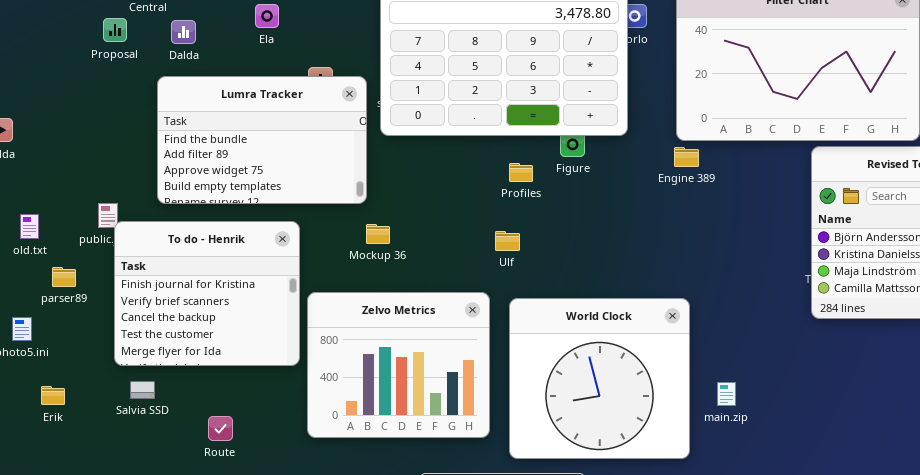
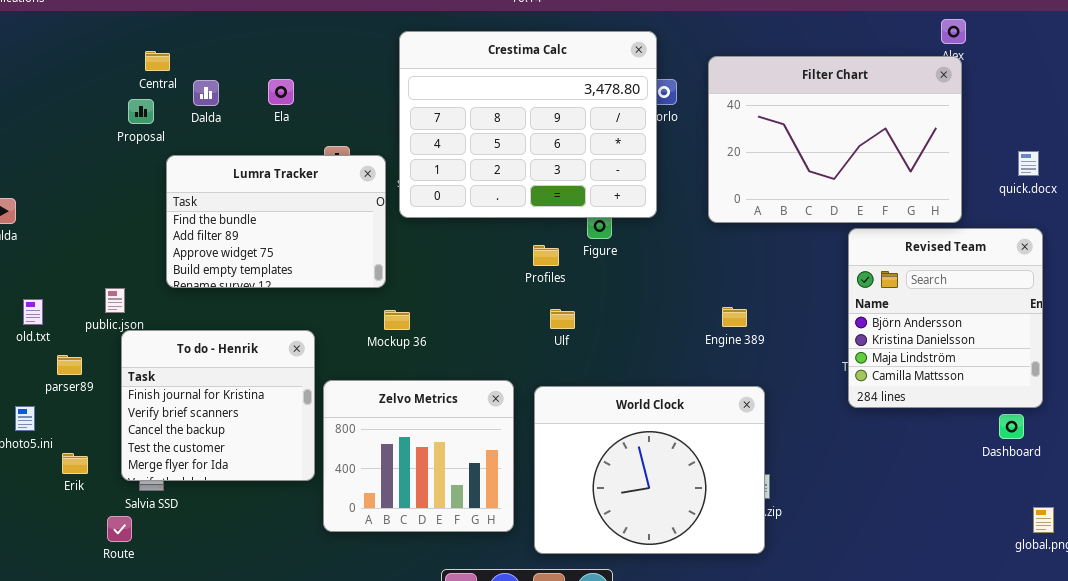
Proposal: [103,18,127,42] -> [128,99,154,124], moved
Dalda: [171,20,196,44] -> [193,80,219,106], moved
Engine 389: [674,147,699,167] -> [722,307,747,327], moved
To do - Henrik: [114,221,300,366] -> [121,330,315,481], moved
Ulf: [495,231,520,251] -> [550,309,575,329], moved
World Clock: [509,298,690,459] -> [534,386,765,554], resized
Erik: [41,386,65,405] -> [62,453,88,474], moved
Route: [208,416,233,441] -> [107,516,132,542], moved

